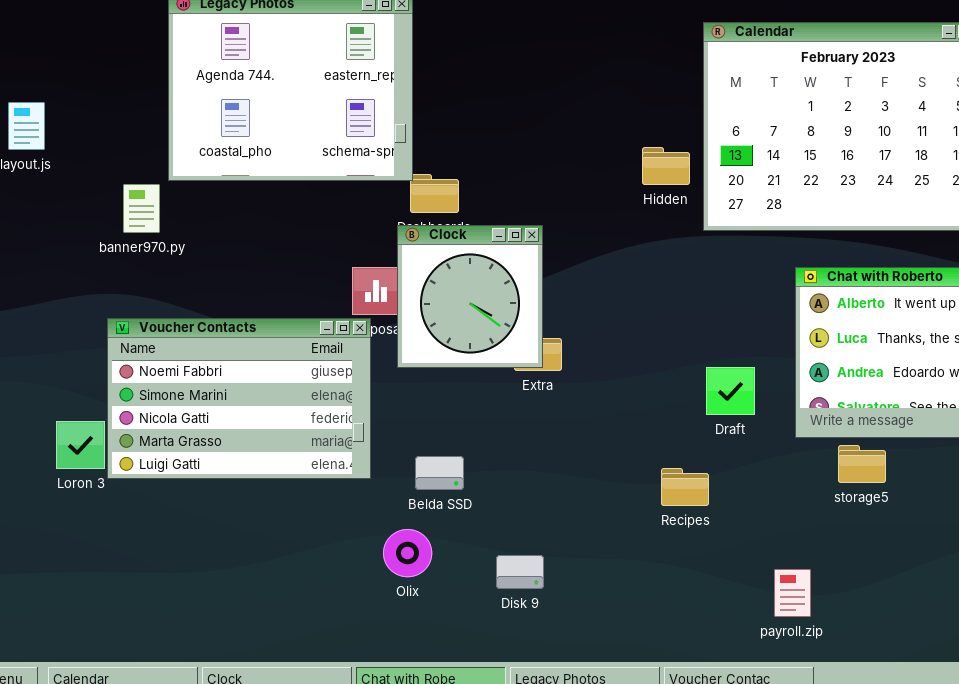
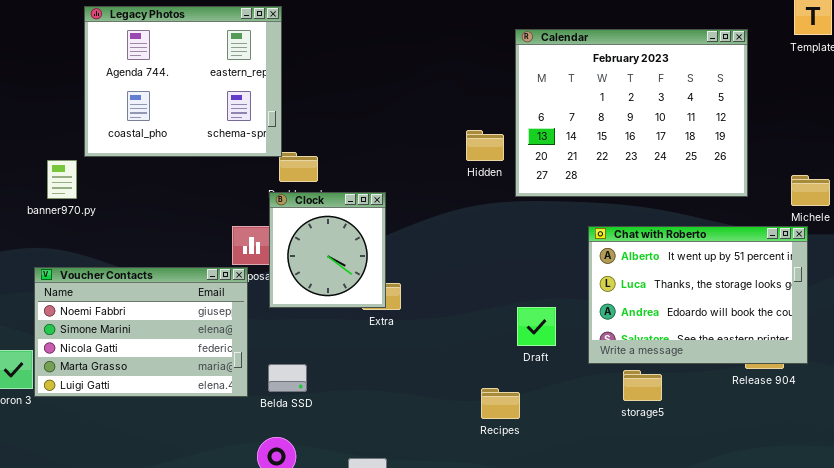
Belda SSD: [415,456,464,490] -> [268,364,307,392], moved

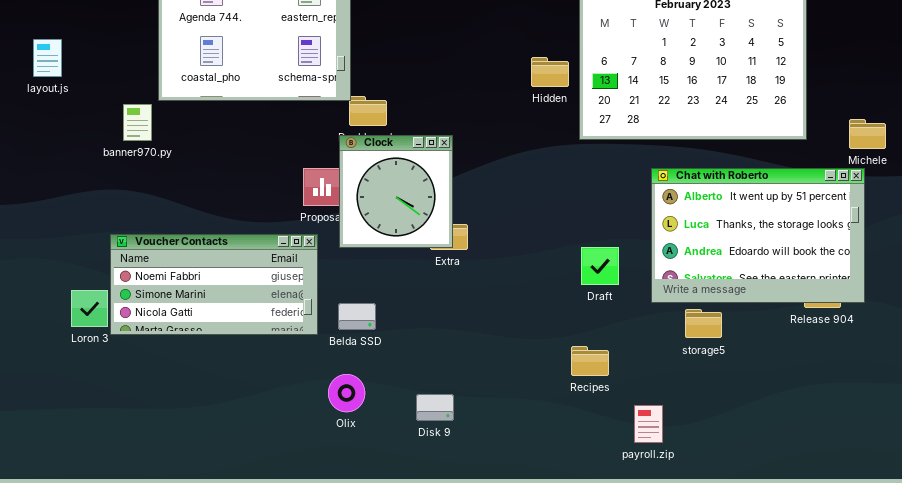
Hidden: [466,130,504,161] -> [531,57,569,87], moved
Voucher Contacts: [34,267,248,397] -> [110,234,318,335], resized
Recipes: [481,388,520,419] -> [571,346,609,376], moved

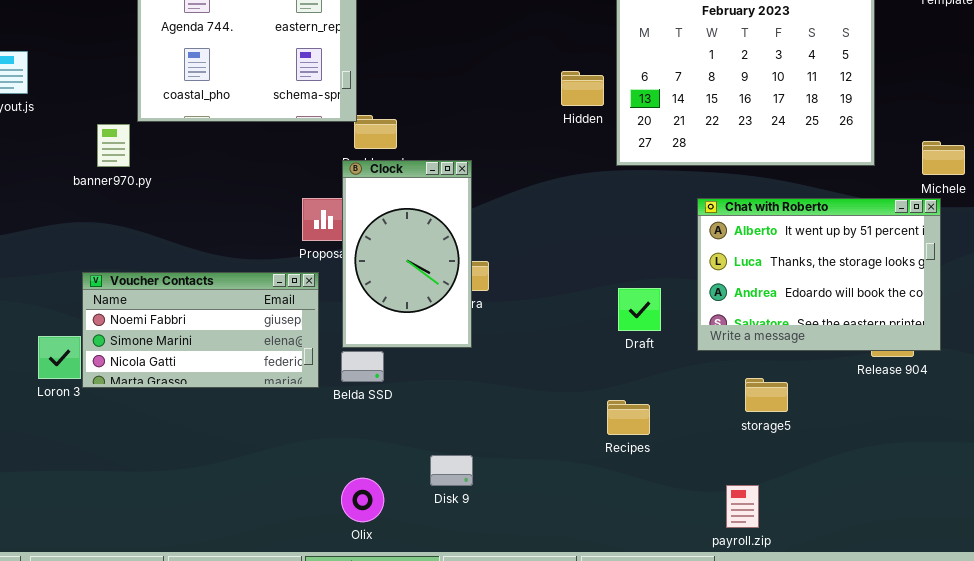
Clock: [339,135,453,248] -> [342,160,472,348], resized
storage5: [685,309,722,338] -> [745,378,788,412], moved
Olix: [328,374,365,412] -> [341,478,384,522], moved
payroll.zip: [634,405,663,443] -> [726,485,759,528], moved

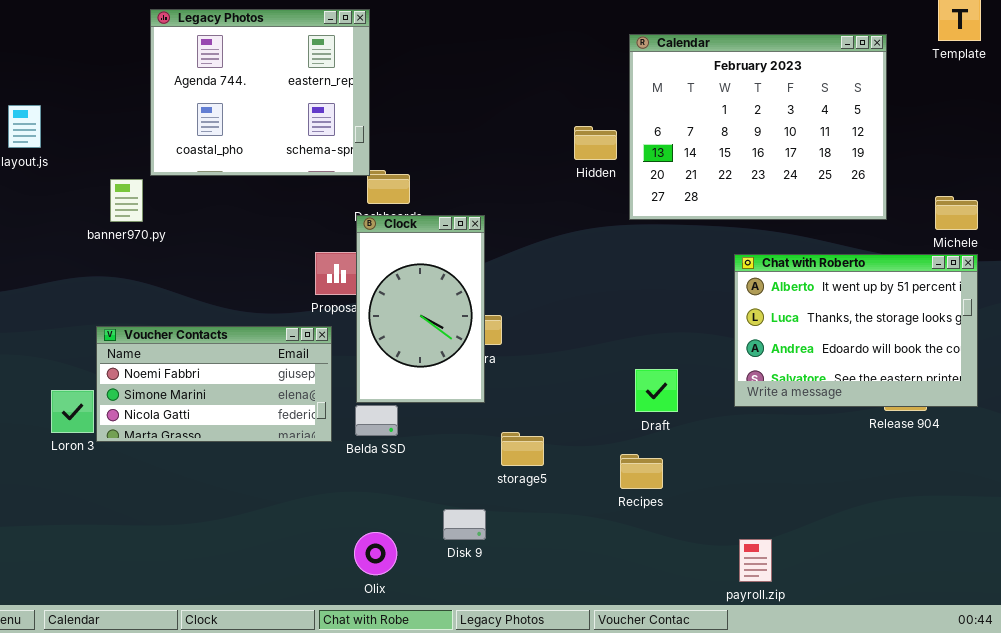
Chat with Roberto: [697,198,941,351] -> [734,254,978,407], moved
Draft: [618,288,661,331] -> [635,369,678,412], moved
storage5: [745,378,788,412] -> [501,432,544,466], moved

